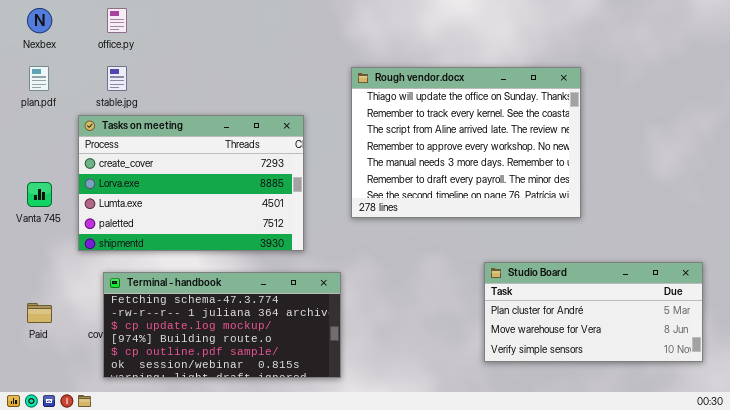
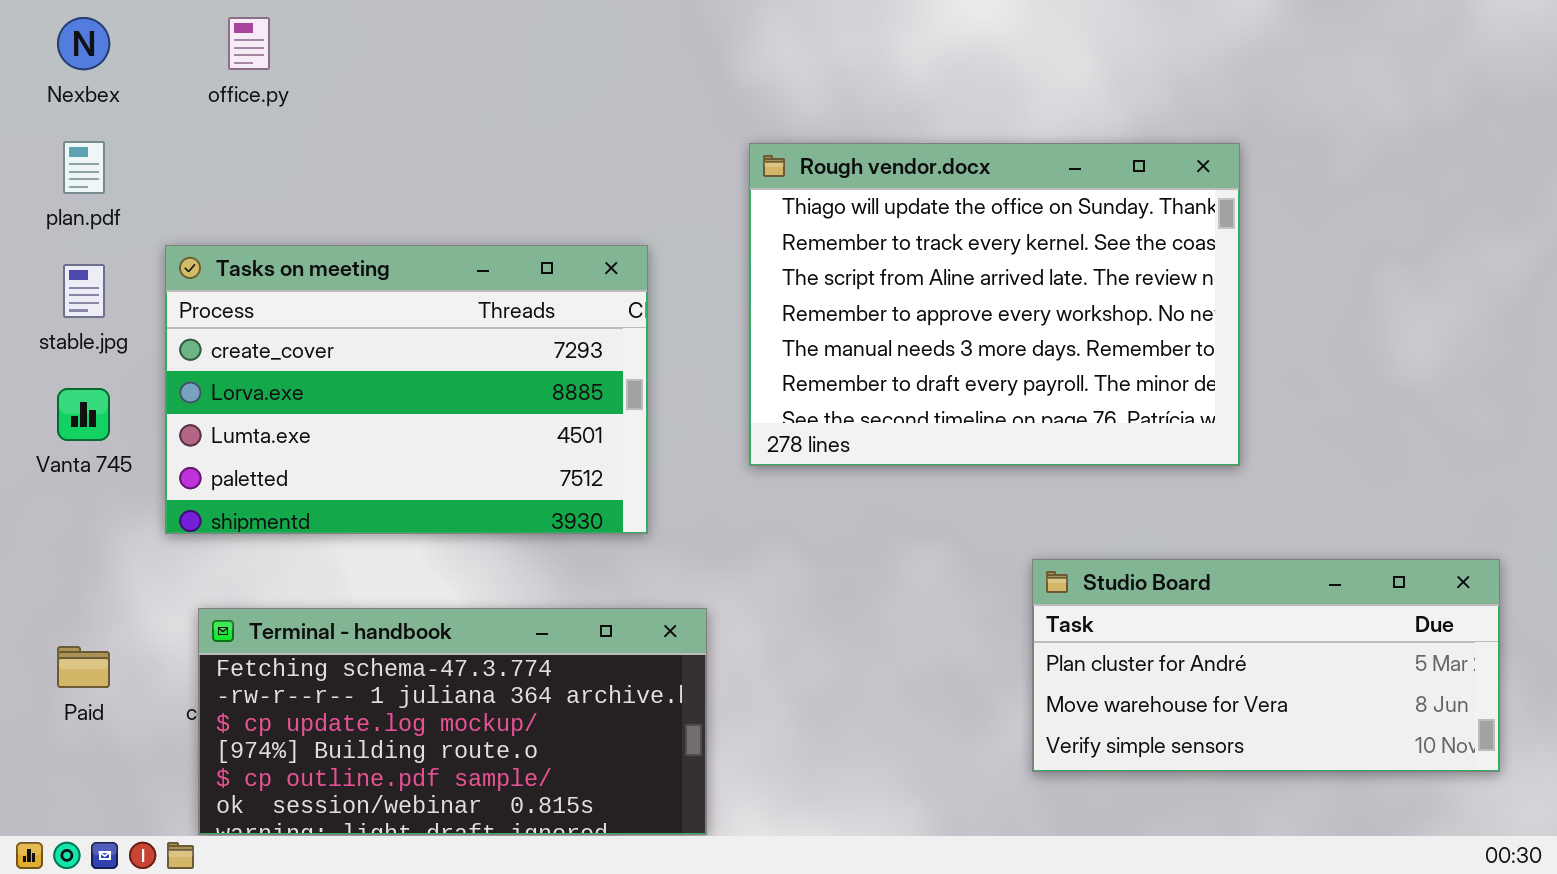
stable.jpg: [107,66,127,91] -> [63,264,105,318], moved
Terminal - handbook: [103,272,341,378] -> [198,608,707,835], moved

